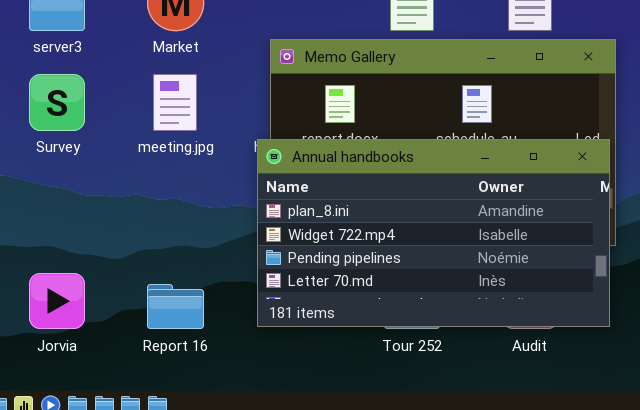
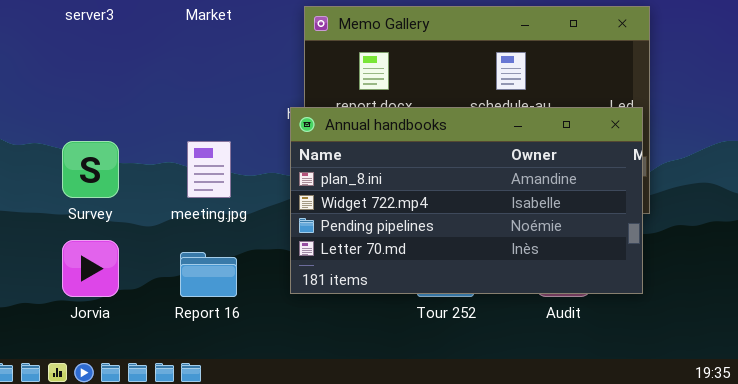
Survey: [29,74,85,131] -> [62,141,119,198], moved
meeting.jpg: [153,74,197,131] -> [187,141,231,198], moved

